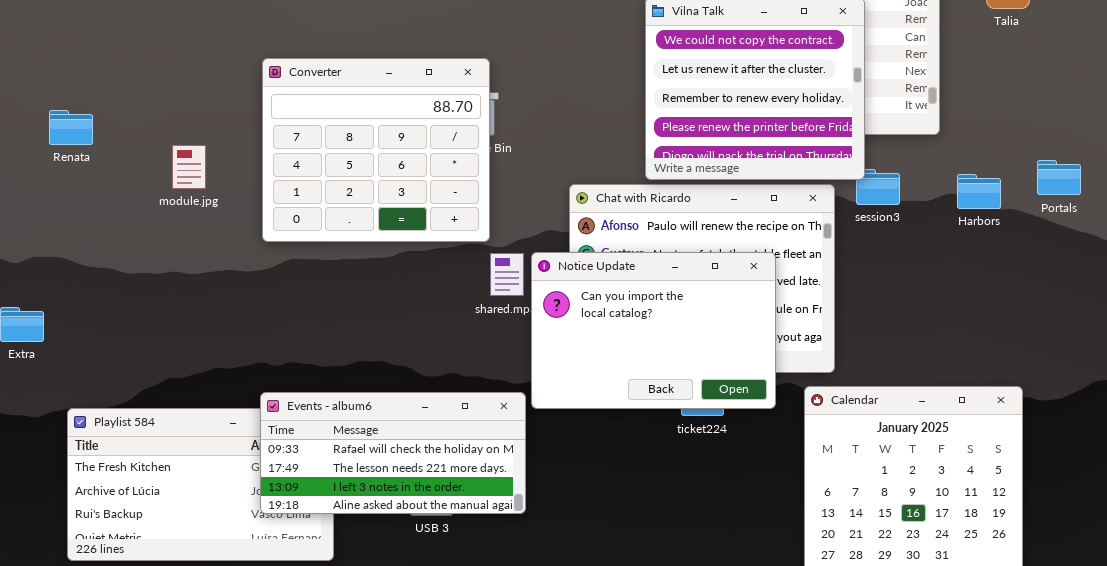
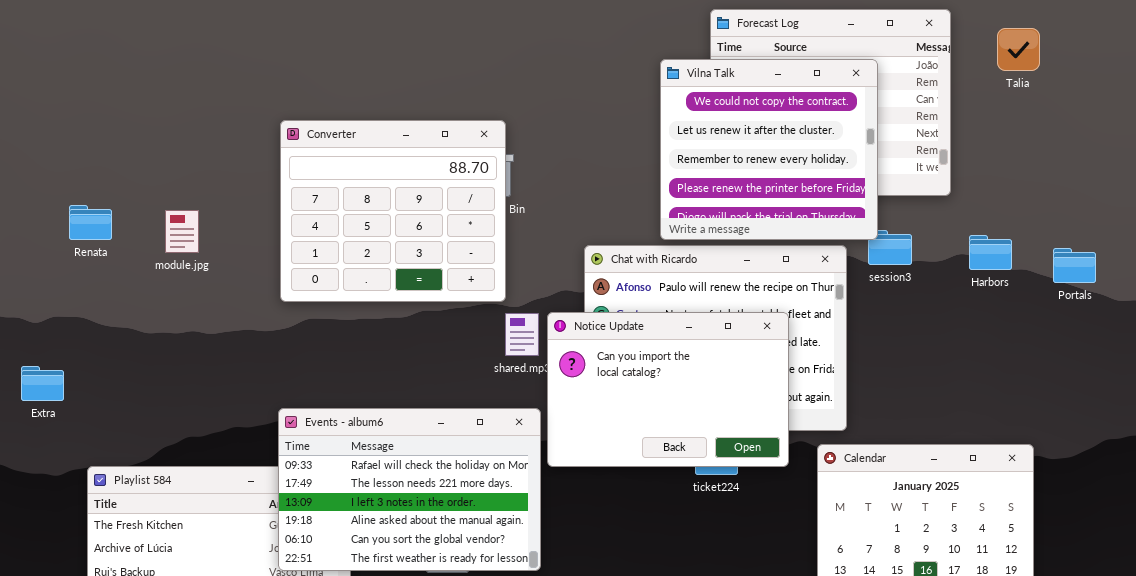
Renata: [49,110,93,145] -> [69,205,112,240], moved
module.jpg: [172,145,206,189] -> [165,210,199,253], moved
Portals: [1037,160,1081,195] -> [1053,248,1096,283], moved
Events - album6: [260,392,526,514] -> [278,408,541,571], resized

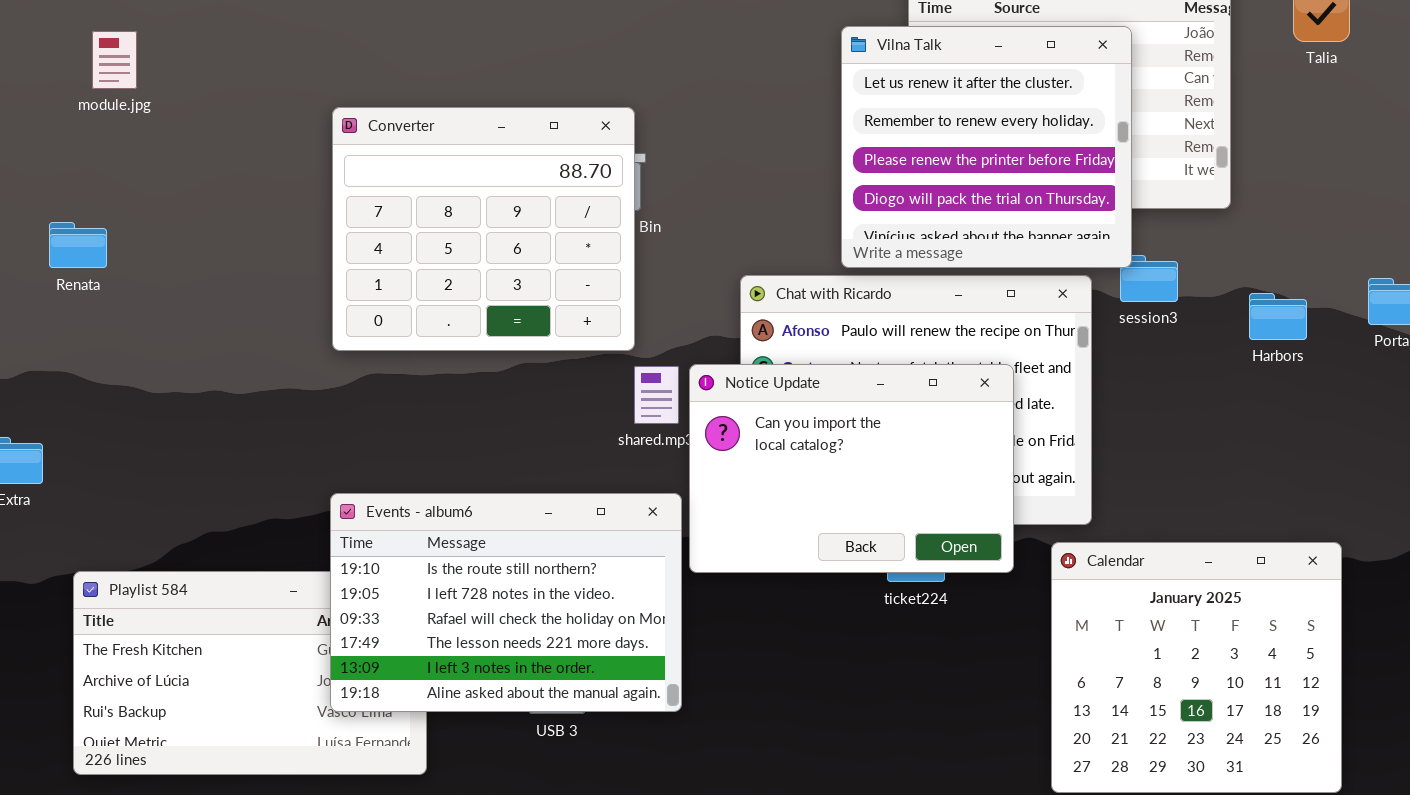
Vilna Talk: [660,59,878,240] -> [841,26,1132,268], scrolled down 1 row
module.jpg: [165,210,199,253] -> [92,31,137,89], moved
Harbors: [969,235,1012,270] -> [1249,293,1307,340], moved
Events - album6: [278,408,541,571] -> [330,493,682,712], scrolled up 2 rows

